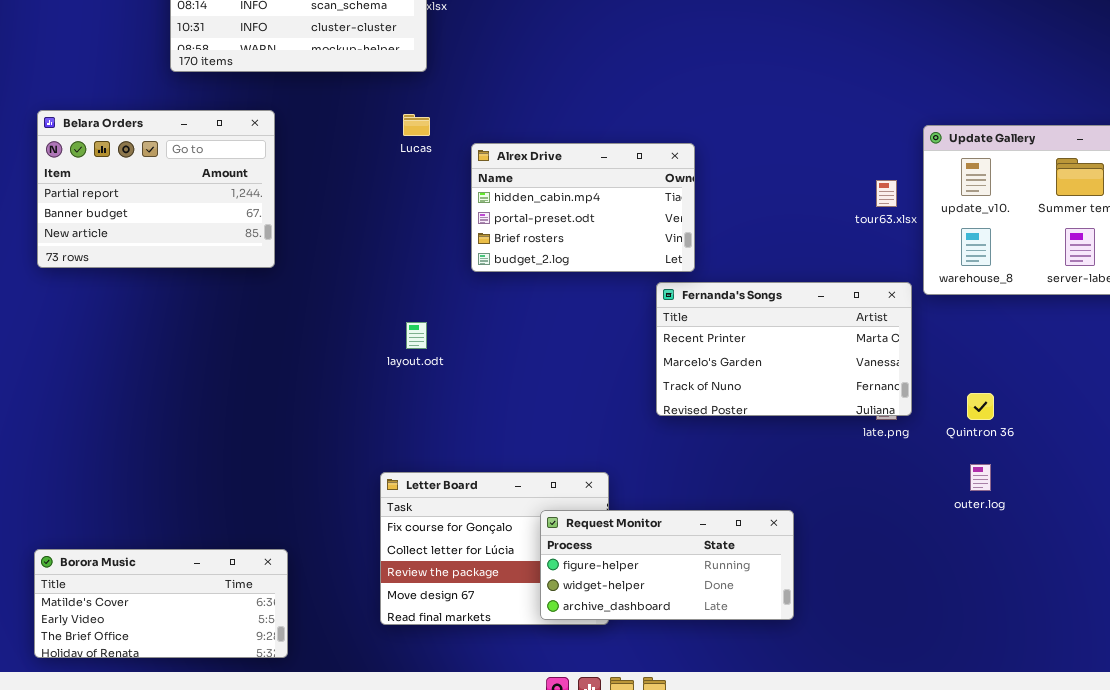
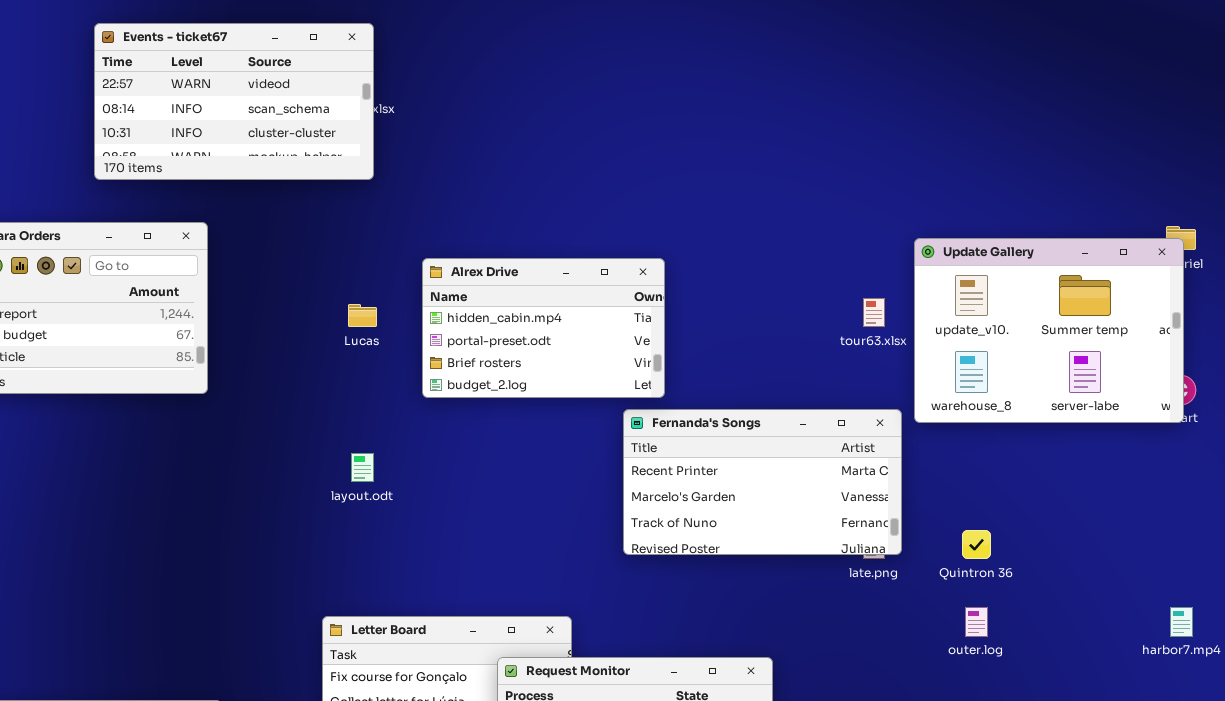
Lucas: [403,114,430,136] -> [348,304,377,327], moved

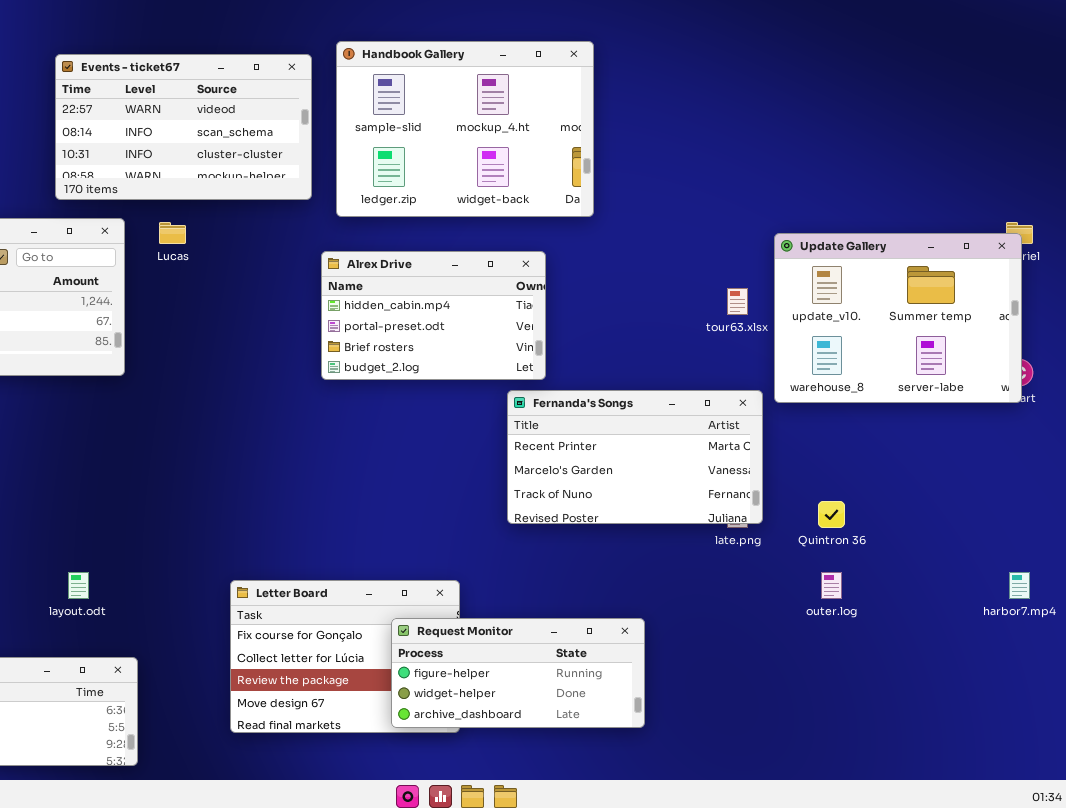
Events - ticket67: [94,23,374,180] -> [55,54,312,200], moved
Handbook Gallery: none -> [336,41,594,217], opened
Lucas: [348,304,377,327] -> [159,222,186,244], moved
layout.odt: [351,453,374,482] -> [68,572,89,599], moved

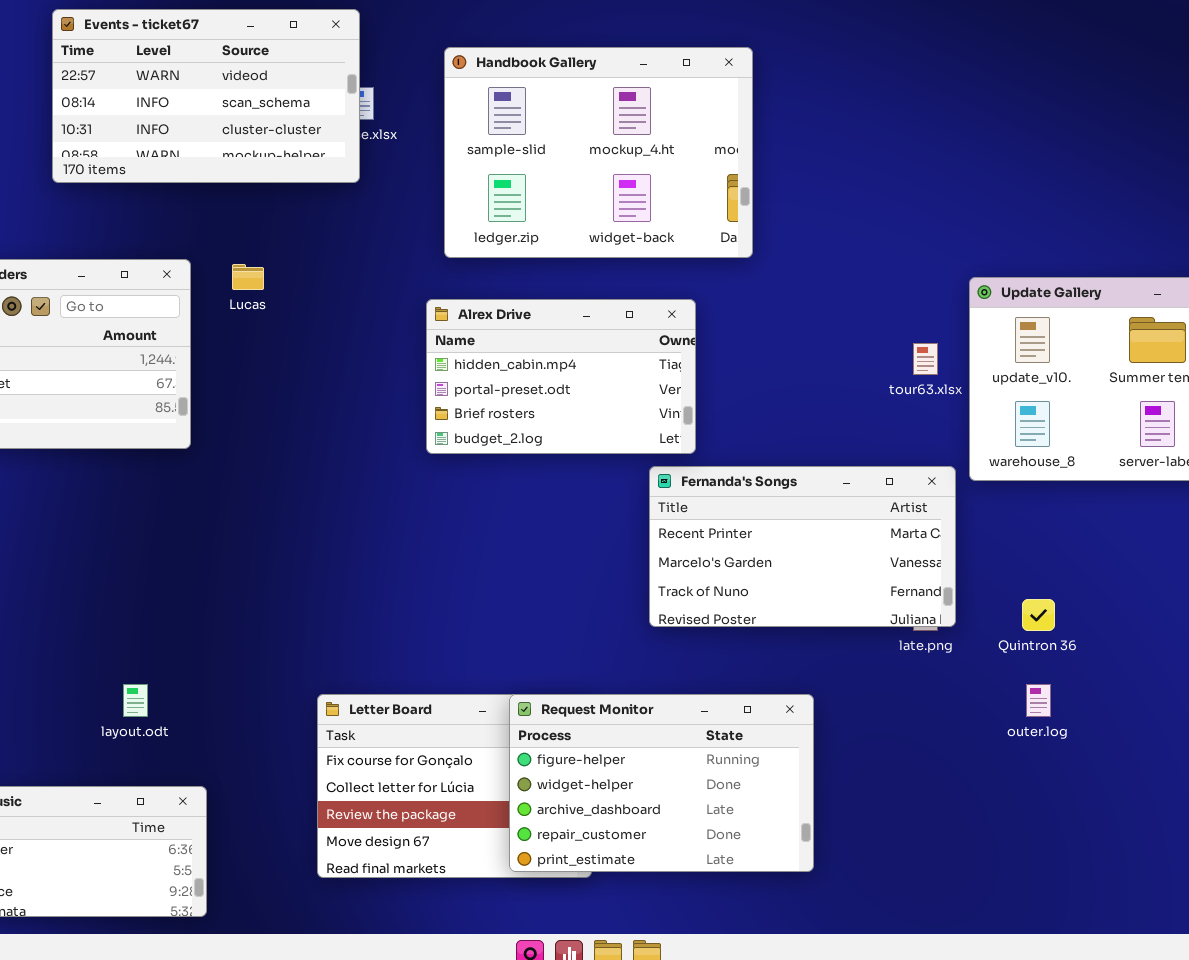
Events - ticket67: [55,54,312,200] -> [52,9,360,183], moved
Request Monitor: [391,618,645,728] -> [509,694,814,872], resized

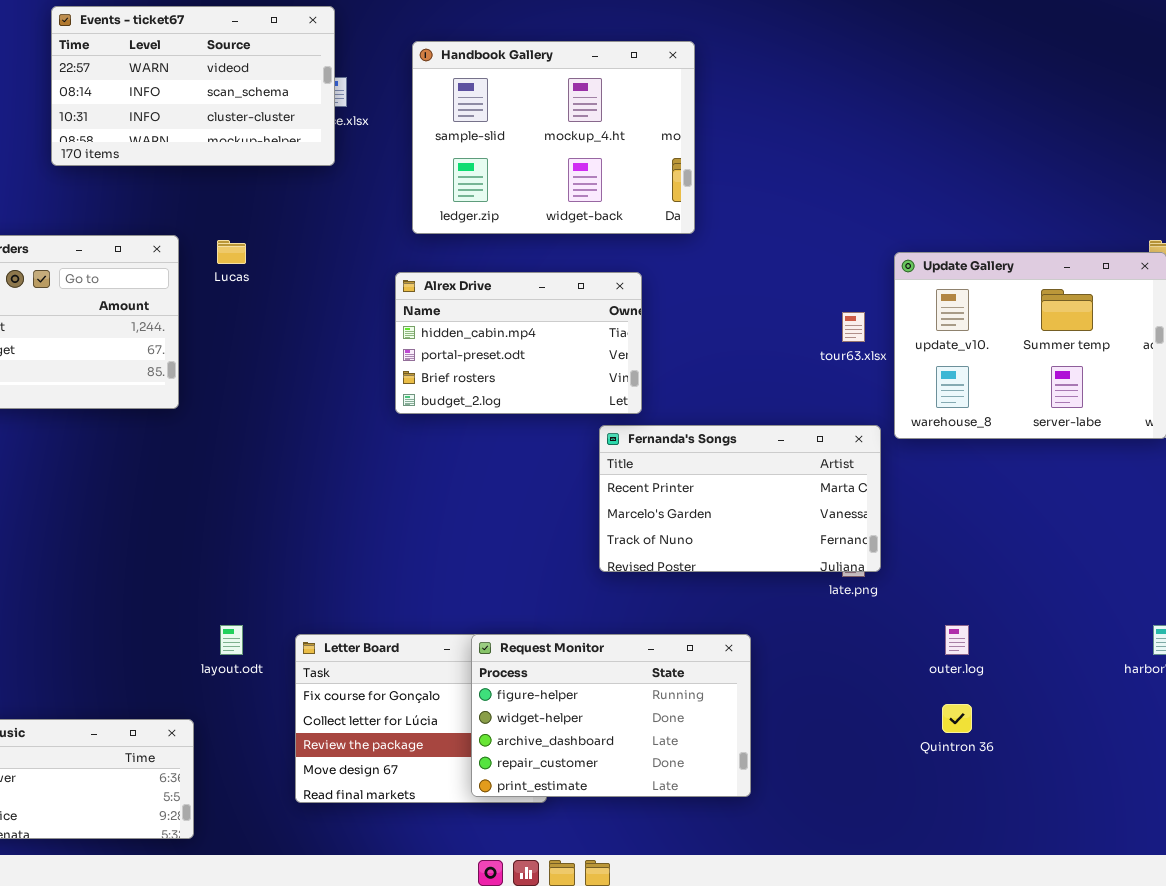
Quintron 36: [1022,599,1055,631] -> [942,704,972,733], moved
layout.odt: [123,684,148,717] -> [220,625,243,655], moved

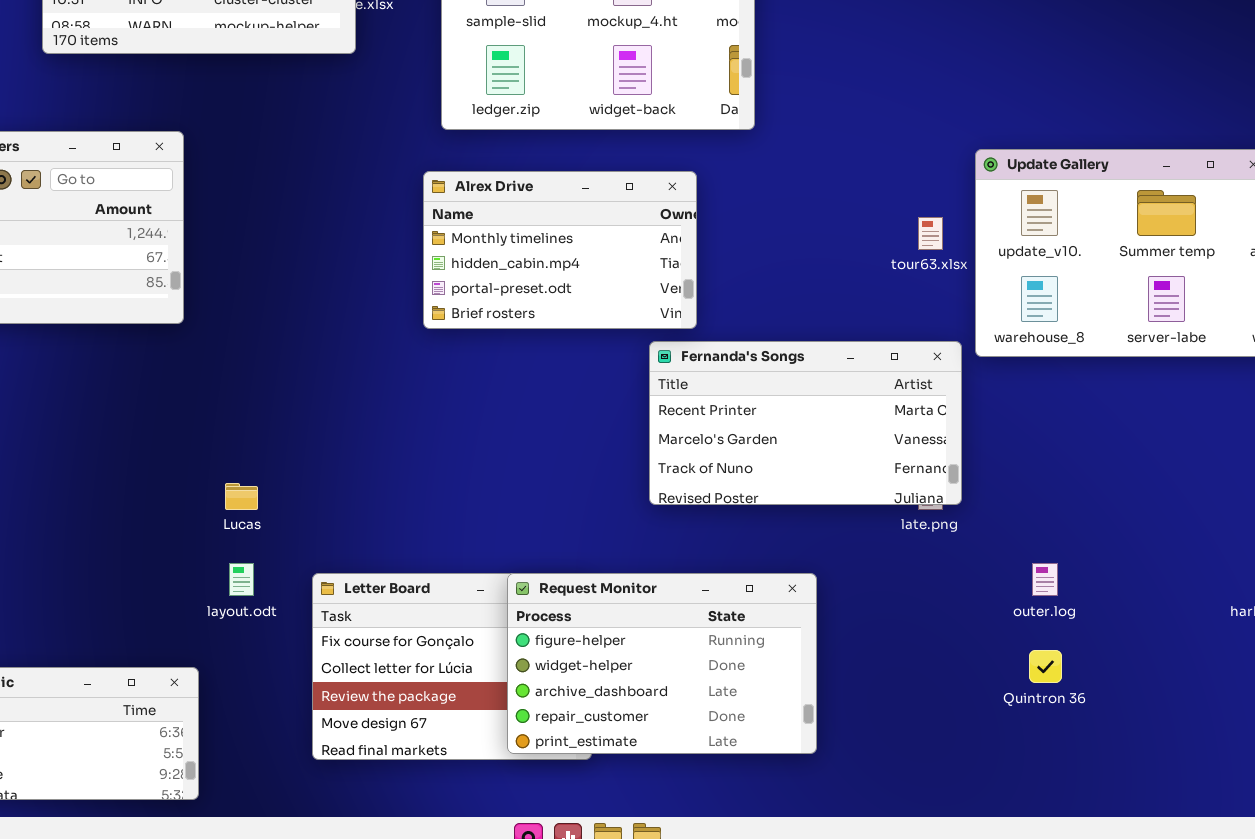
Lucas: [217,240,246,264] -> [225,483,258,510], moved
Alrex Drive: [395,272,642,414] -> [423,171,697,329], scrolled up 1 row

